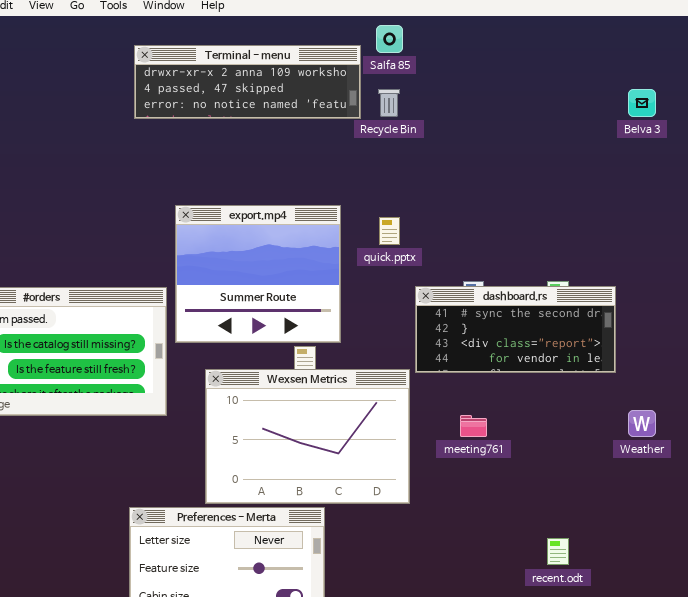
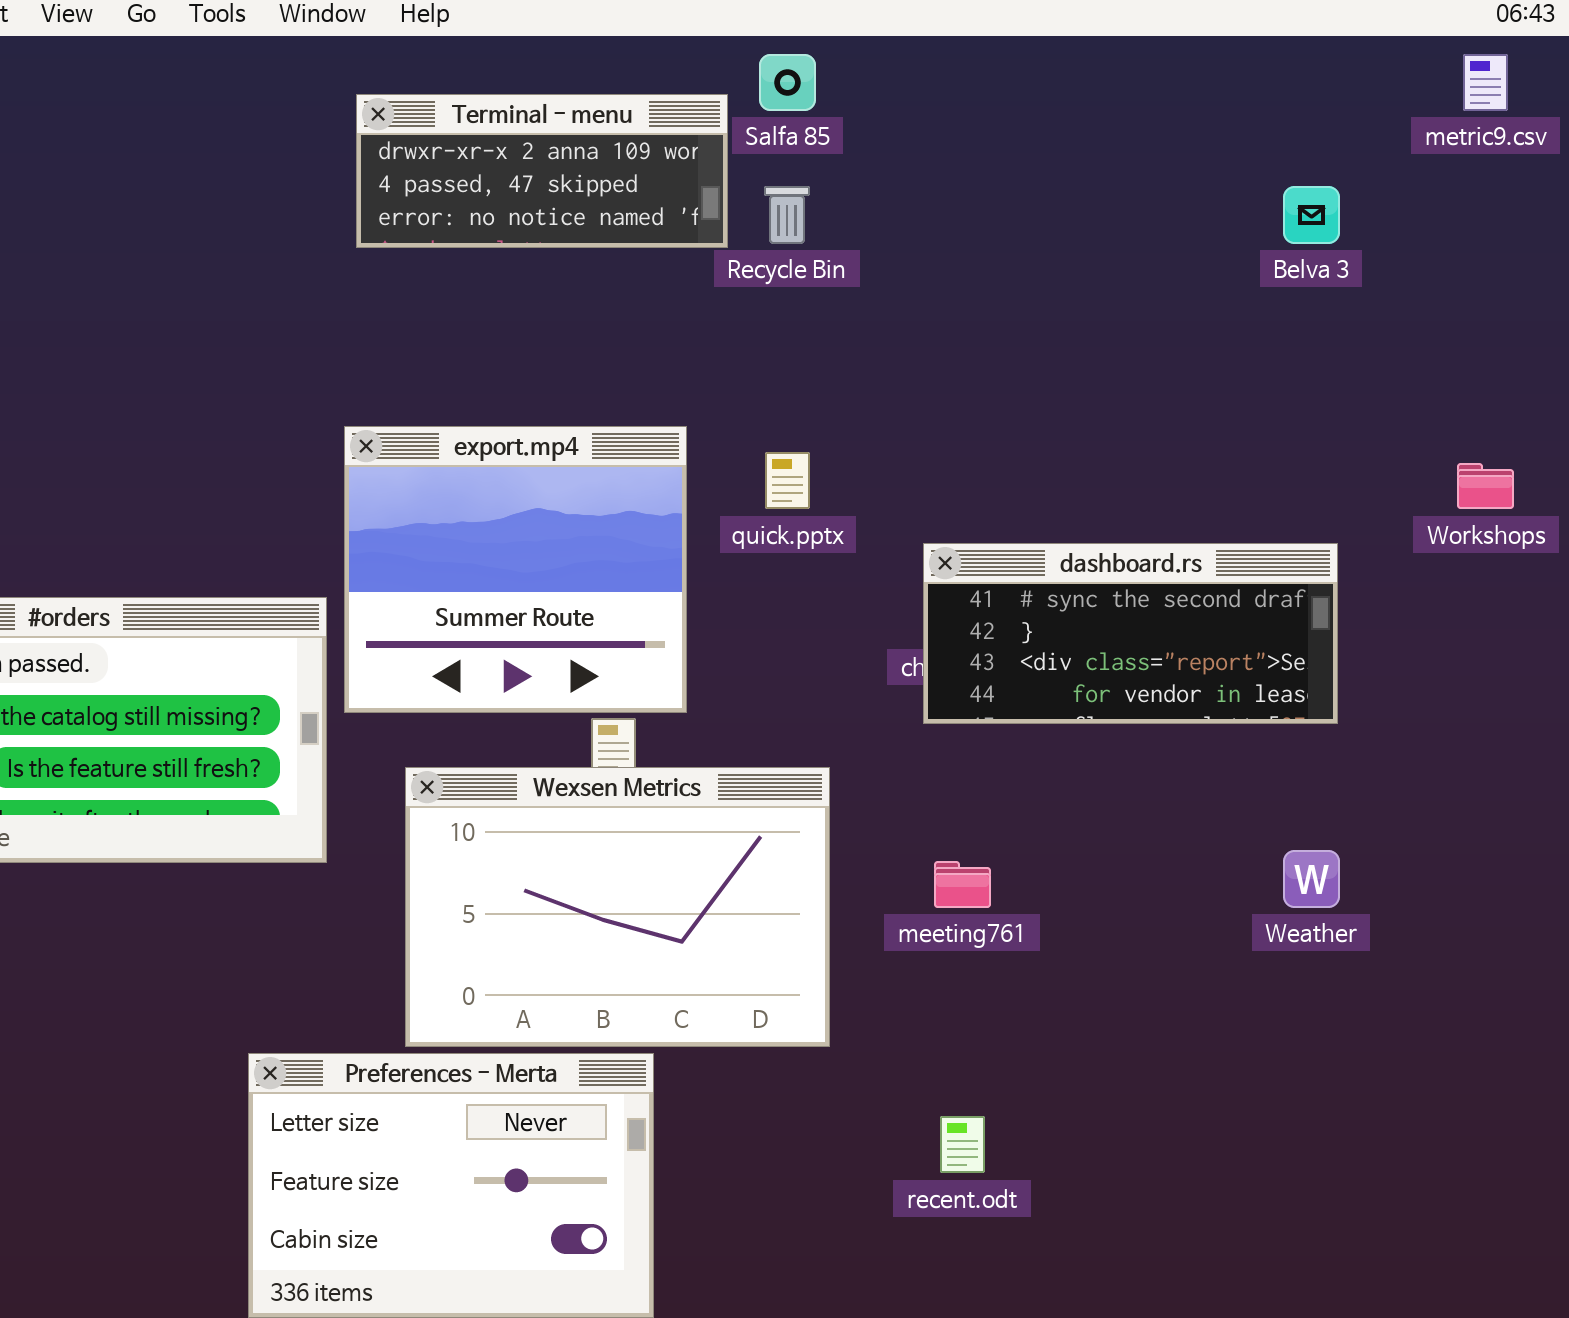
Terminal - menu: [134,45,361,119] -> [356,94,728,248], resized
dashboard.rs: [415,286,616,373] -> [923,543,1338,724], moved
recent.odt: [547,538,569,565] -> [940,1116,985,1173], moved

